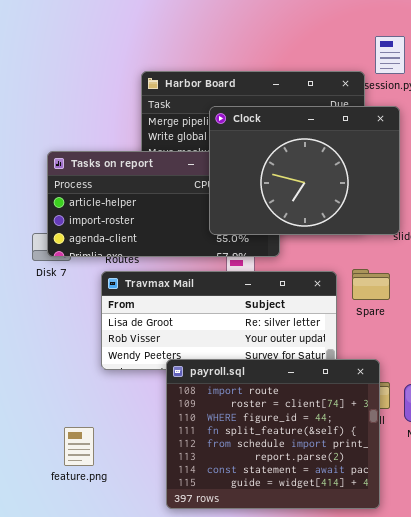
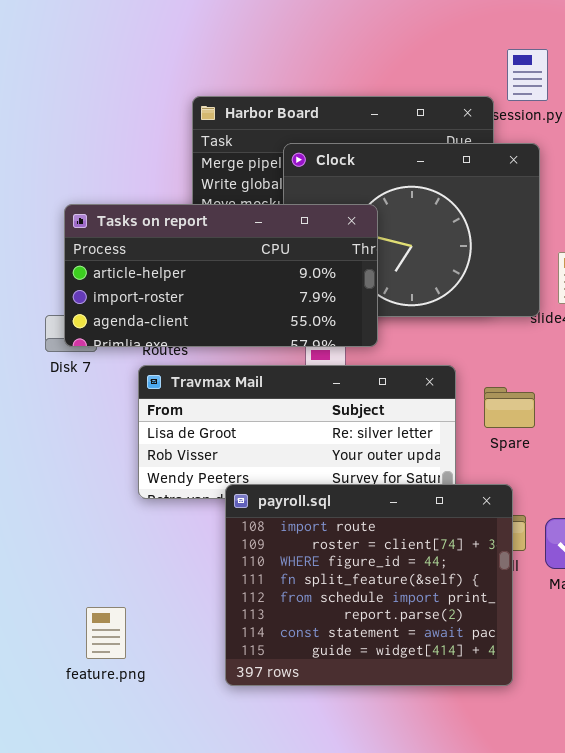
Tasks on report: [47,151,280,257] -> [64,204,378,347], raised
Spare: [352,269,390,300] -> [484,387,535,428], moved
feature.png: [64,427,94,466] -> [86,607,126,659], moved

